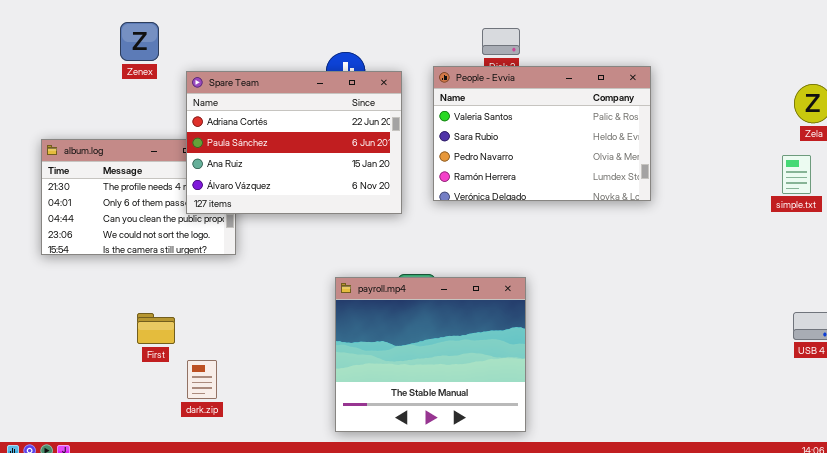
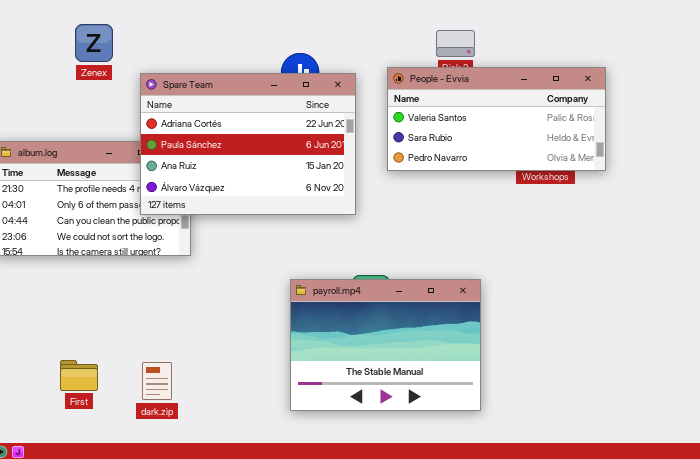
People - Evvia: [433,66,651,201] -> [387,67,606,171], resized
payroll.mp4: [335,277,526,432] -> [290,279,481,411], resized
First: [137,313,175,344] -> [60,360,98,391], moved

